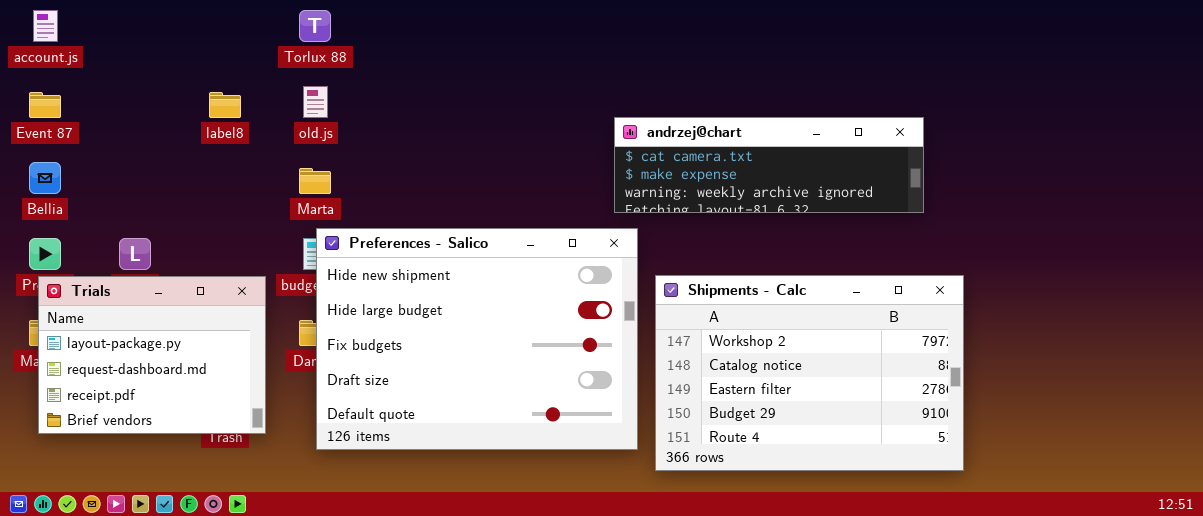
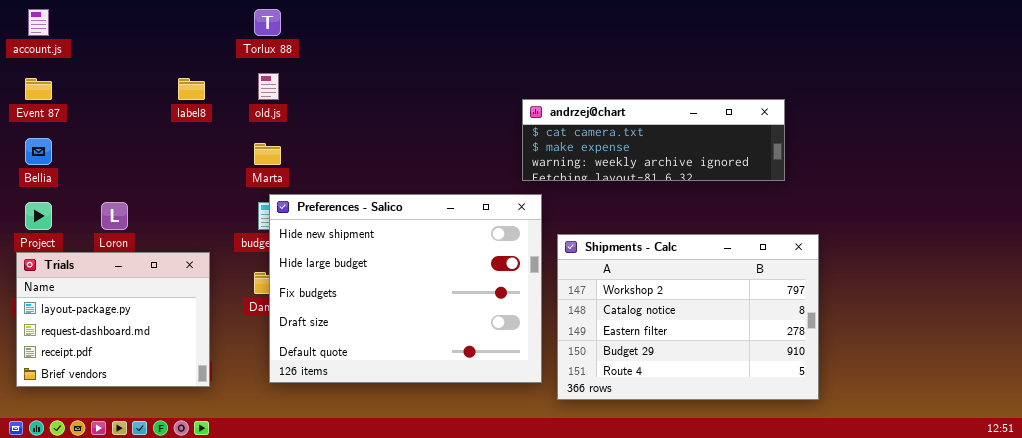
Trials: [38,276,266,434] -> [16,252,210,387], moved

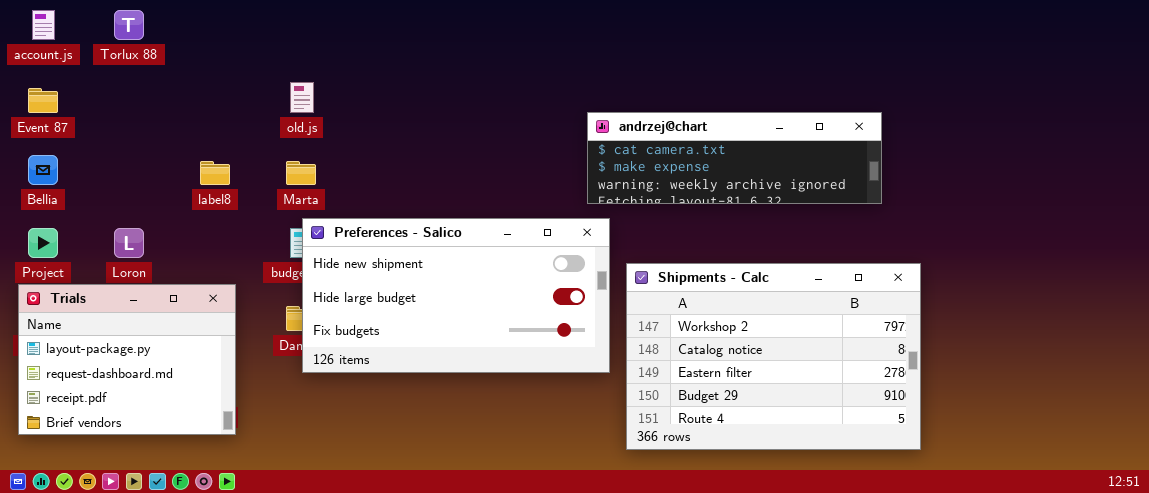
Torlux 88: [254,9,281,36] -> [114,10,144,40], moved
label8: [178,78,205,100] -> [200,161,230,185], moved
Preferences - Salico: [269,194,542,383] -> [302,218,610,373], resized

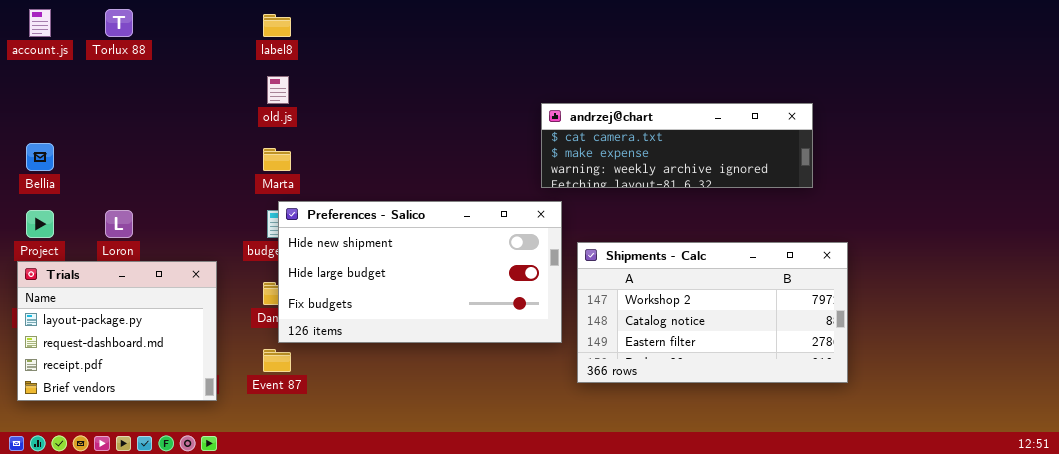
Event 87: [28,88,58,113] -> [263,349,291,372], moved
label8: [200,161,230,185] -> [263,14,291,37], moved
Shipments - Calc: [626,263,921,450] -> [577,242,848,383], resized

